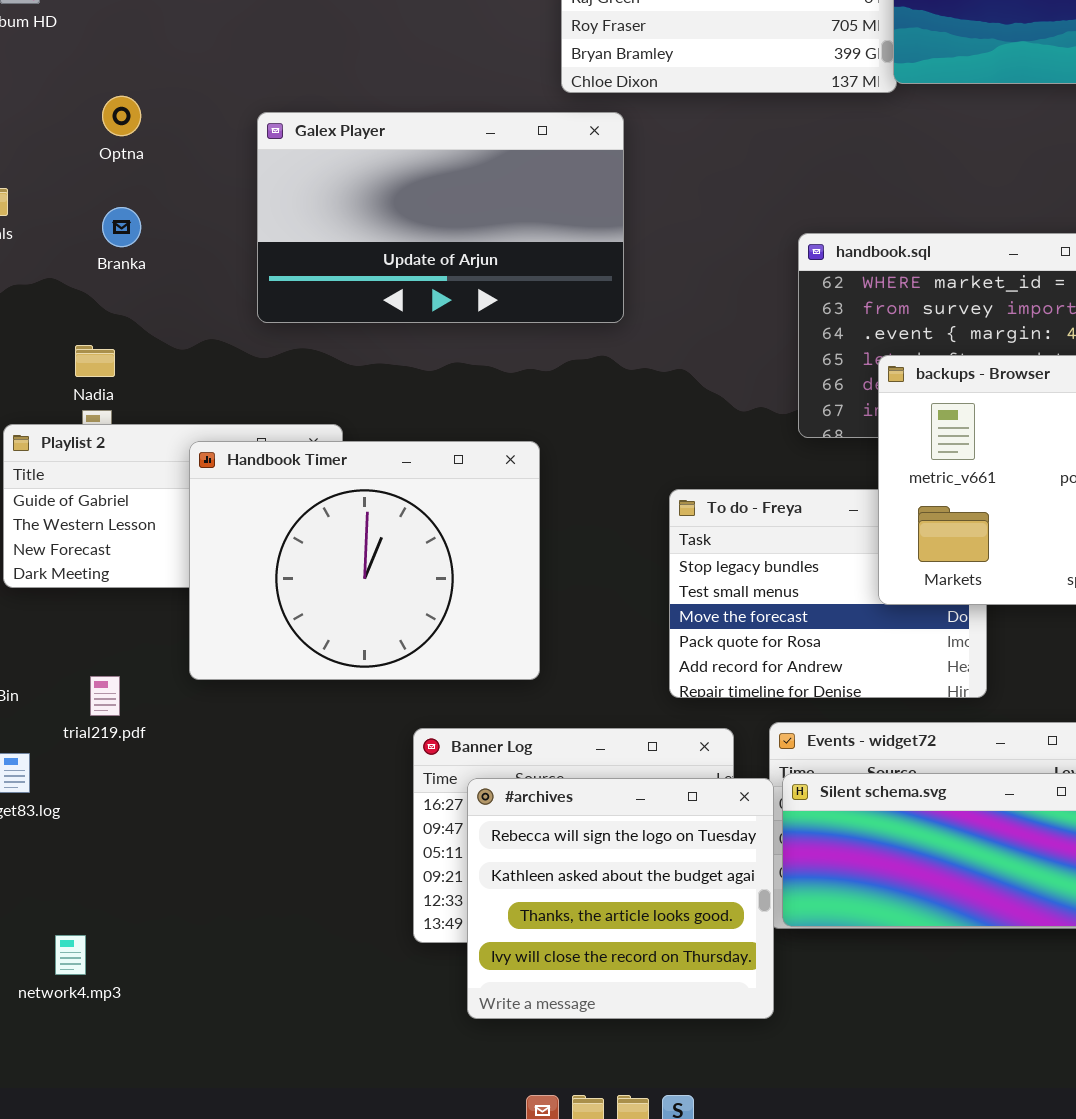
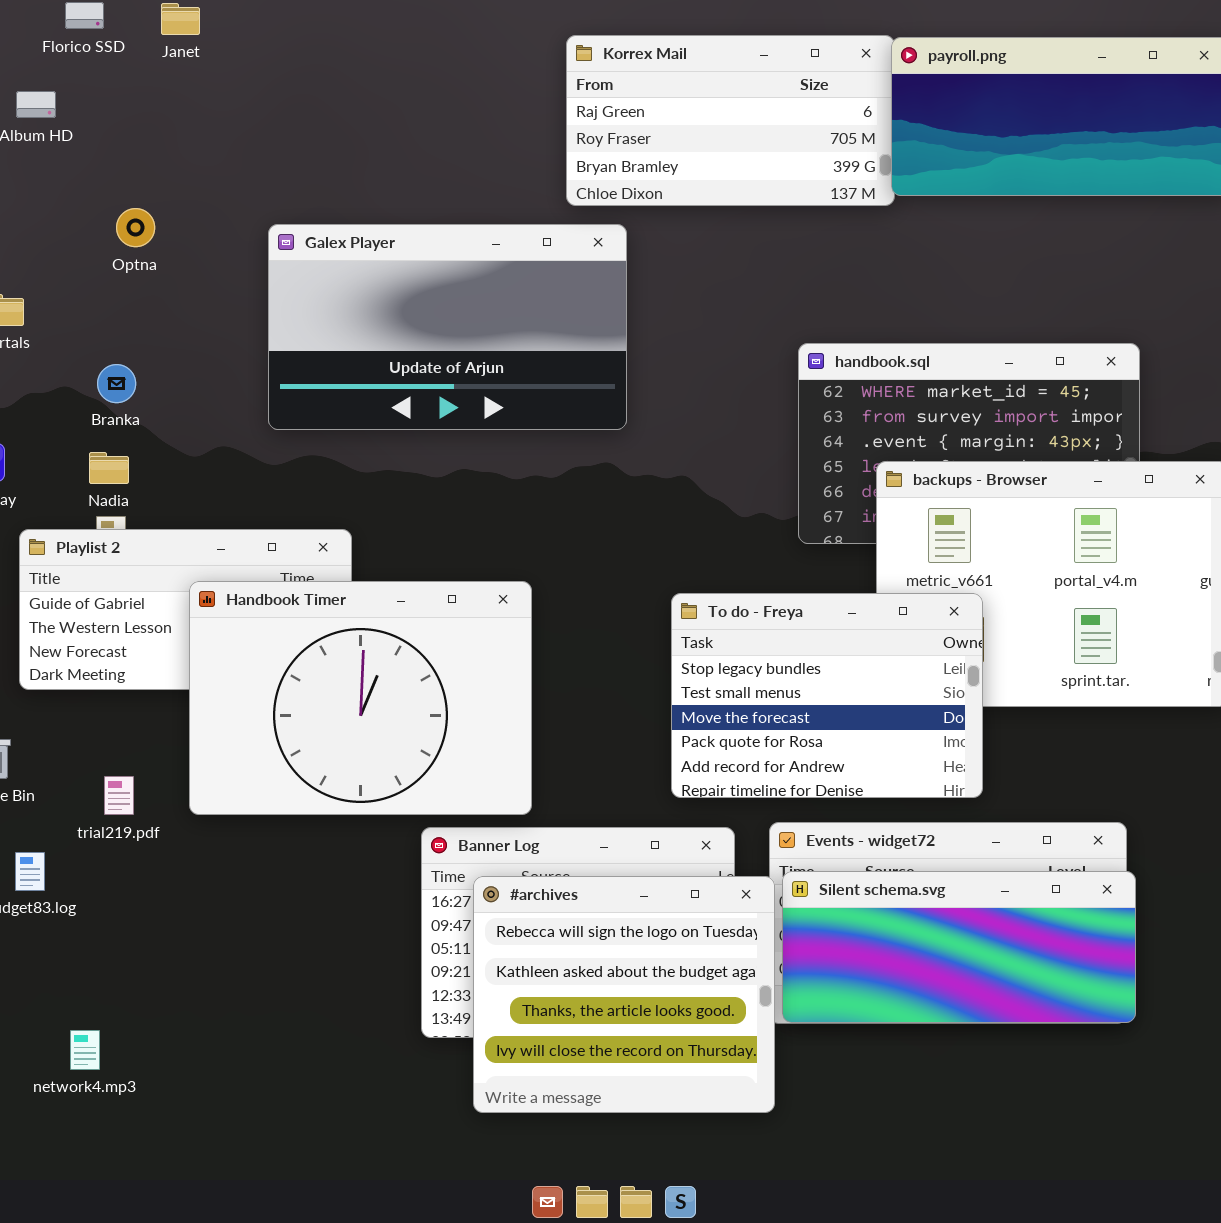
Branka: [102,207,141,247] -> [97,364,136,403], moved
Handbook Timer: [189,441,540,680] -> [189,581,532,815], moved
To do - Freya: [669,489,987,698] -> [671,593,983,798], raised

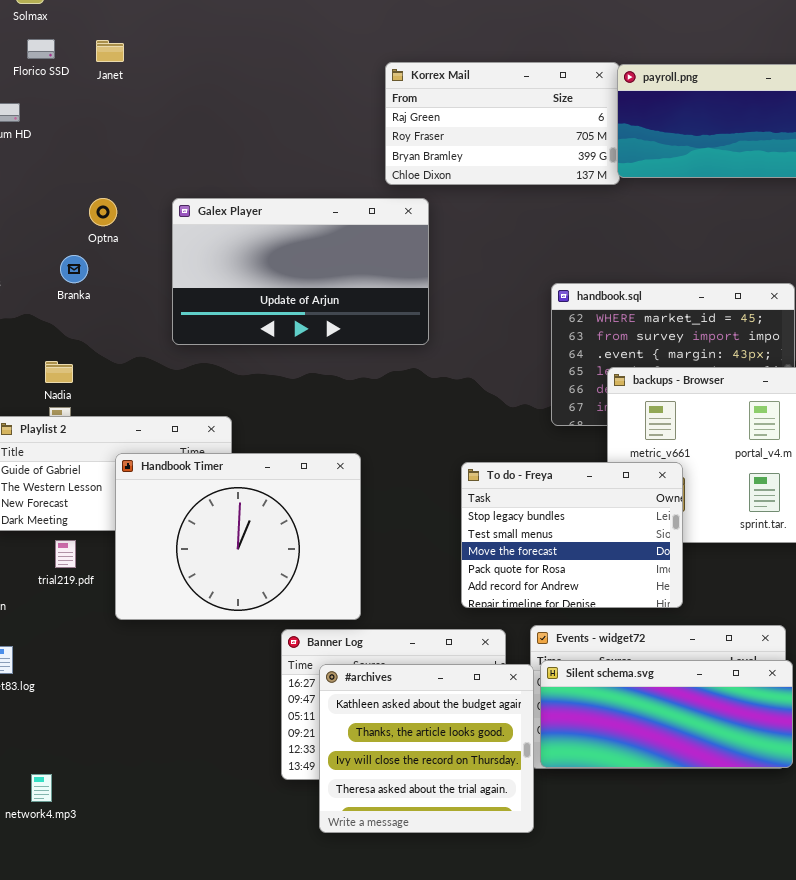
Optna: [116,208,155,247] -> [89,198,117,226], moved
Branka: [97,364,136,403] -> [60,255,88,283], moved
trial219.pdf: [104,776,134,815] -> [55,540,76,568], moved
#archives: [473,876,775,1113] -> [319,664,534,833], scrolled down 1 row

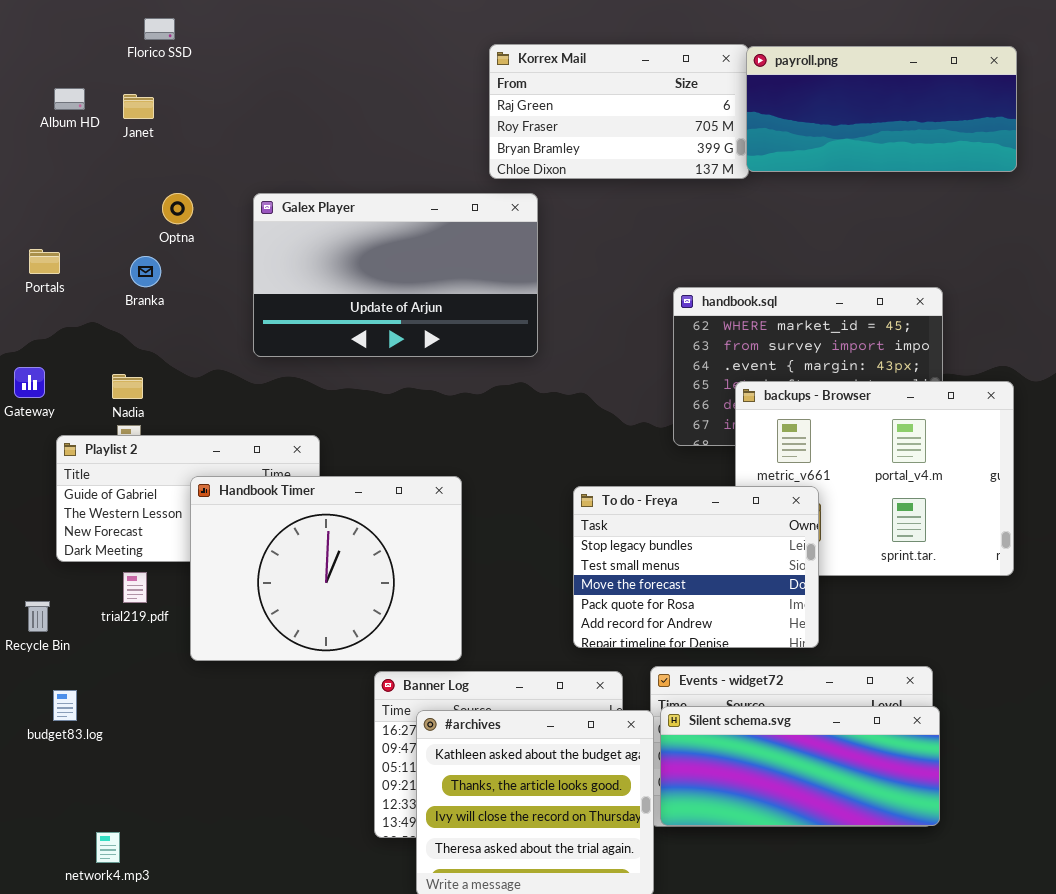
Florico SSD: [27,39,55,59] -> [144,18,175,40], moved
Janet: [96,40,124,62] -> [123,94,154,119], moved

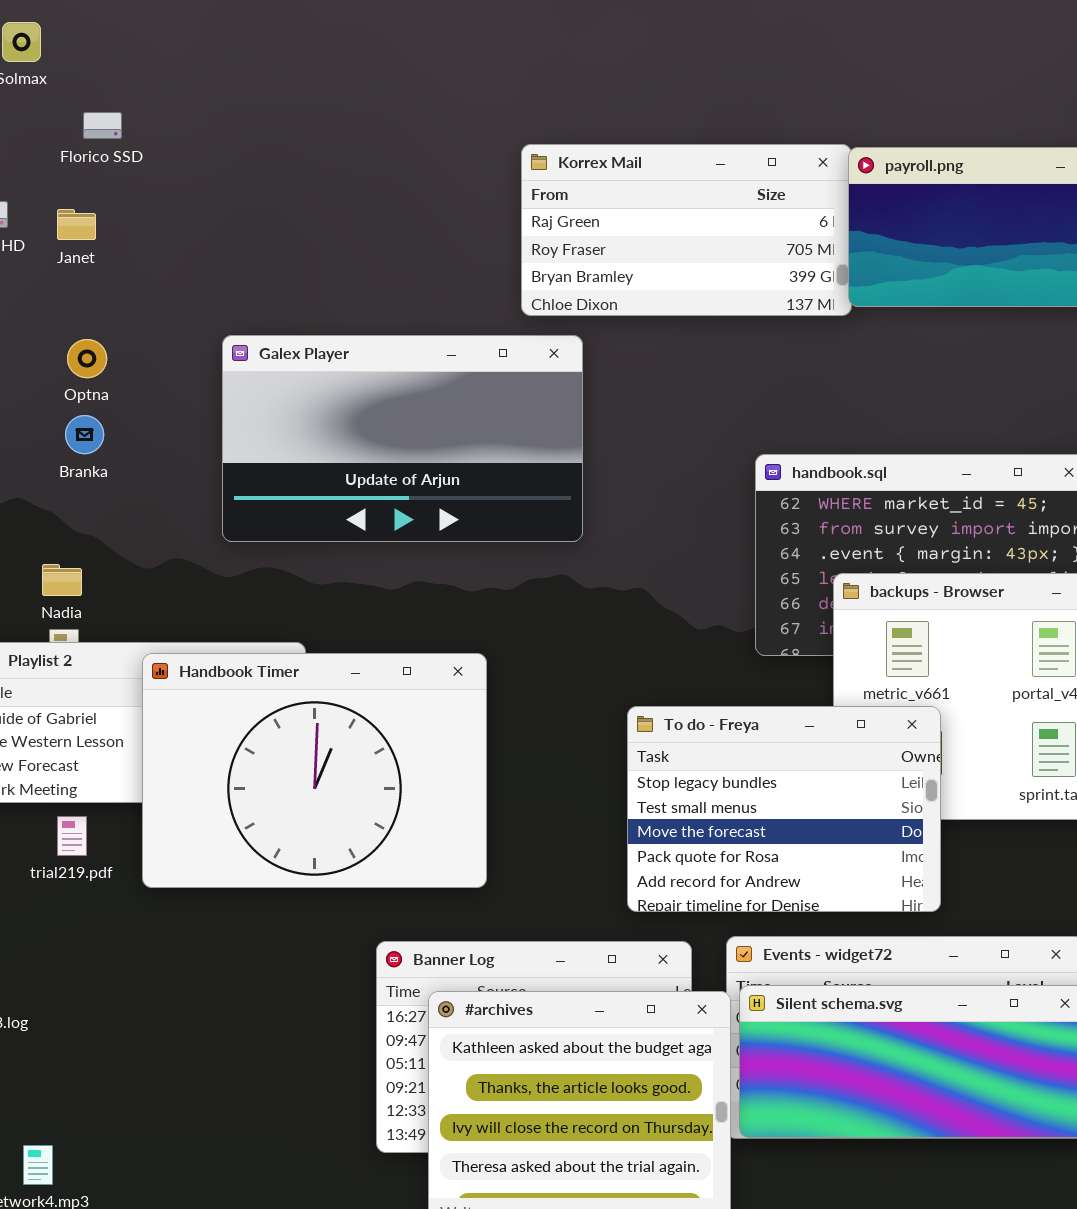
Optna: [162,193,193,224] -> [67,339,107,378], moved
Handbook Timer: [190,476,462,661] -> [142,653,487,888], moved

